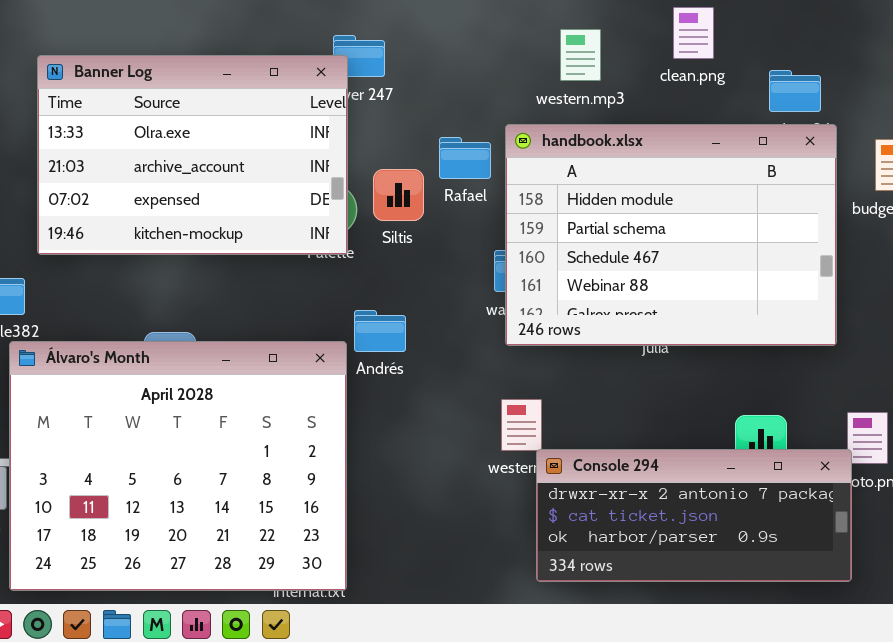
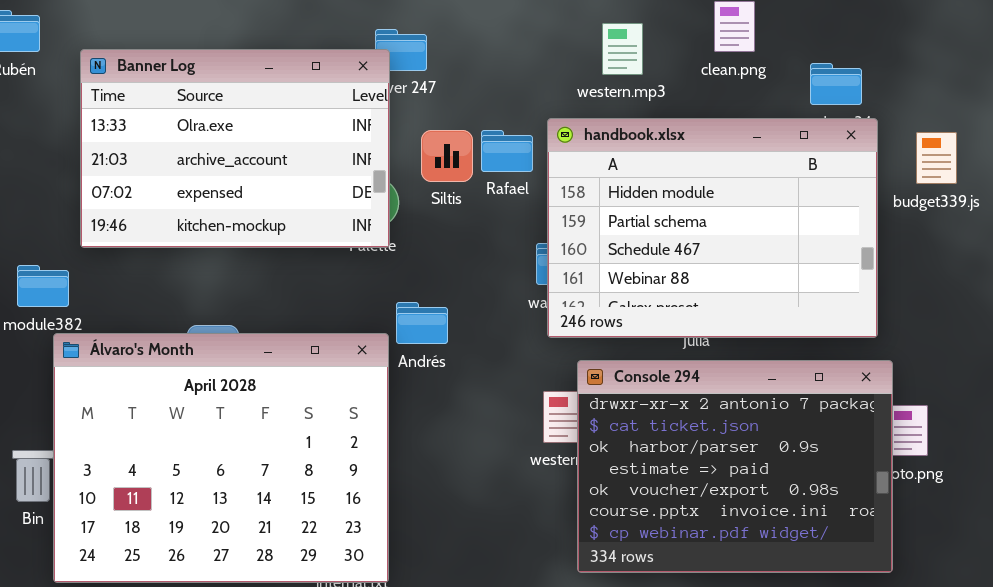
Siltis: [373,169,424,221] -> [421,130,473,182], moved
Console 294: [536,449,852,582] -> [577,360,893,573], resized

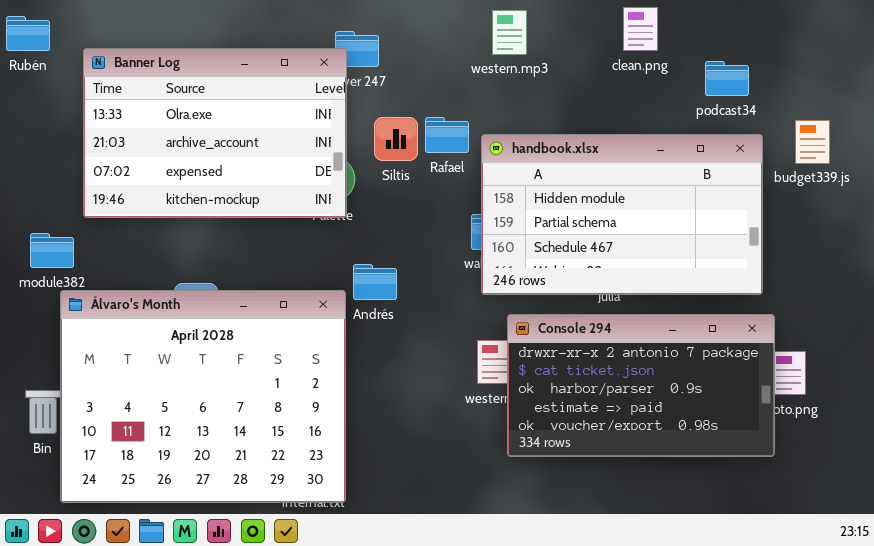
western.mp3: [602,23,643,75] -> [492,10,527,55], moved
handbook.xlsx: [547,118,878,338] -> [481,134,763,295], resized
Console 294: [577,360,893,573] -> [507,314,775,457], resized

